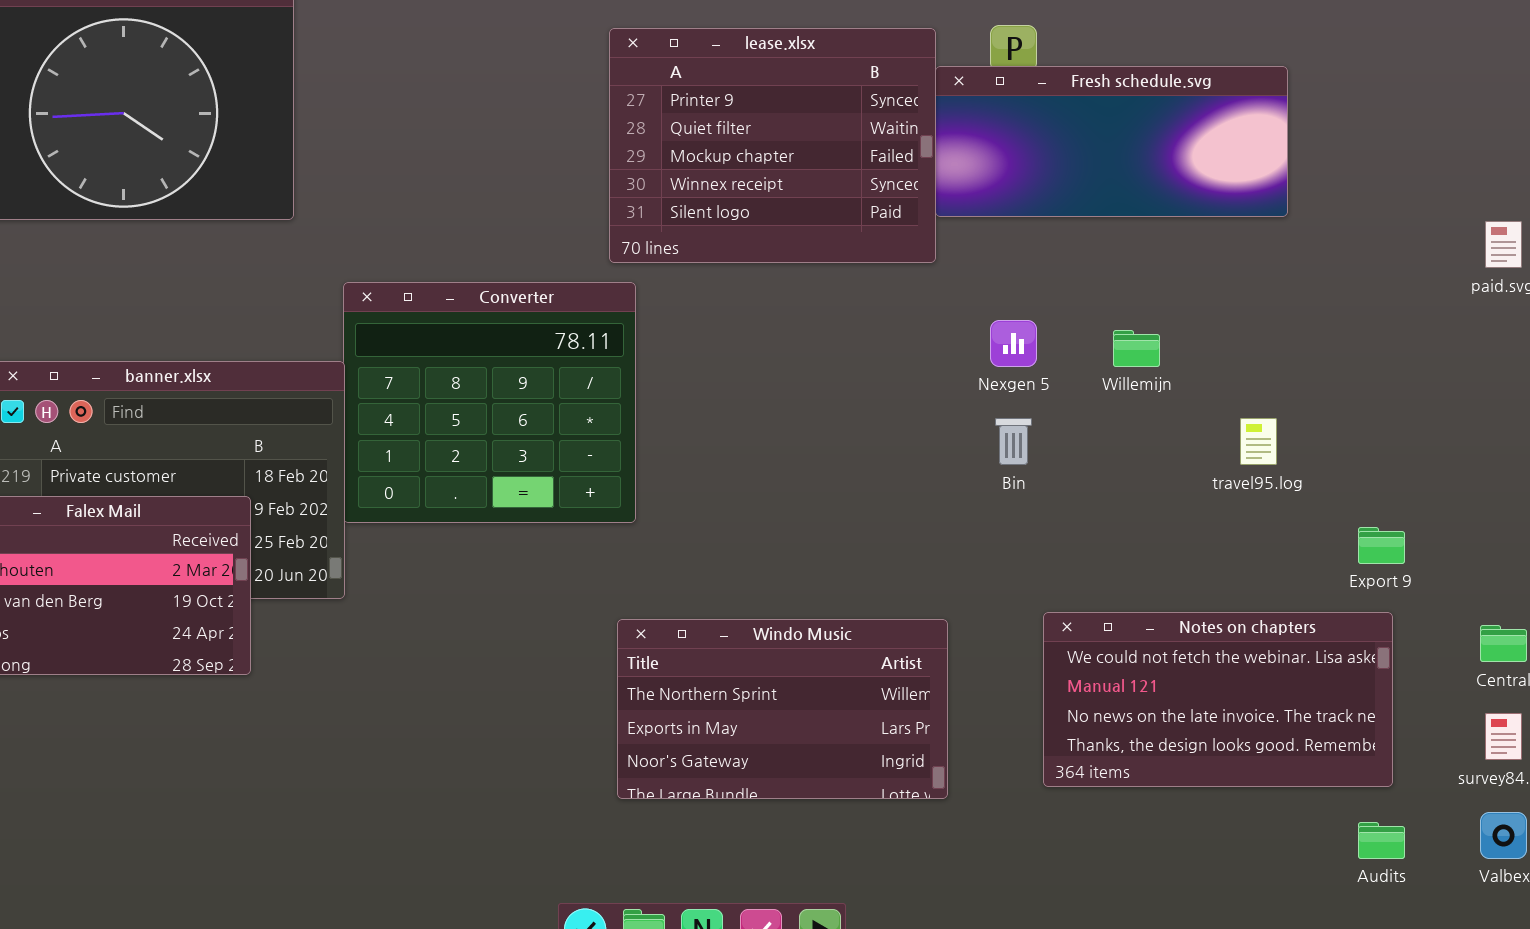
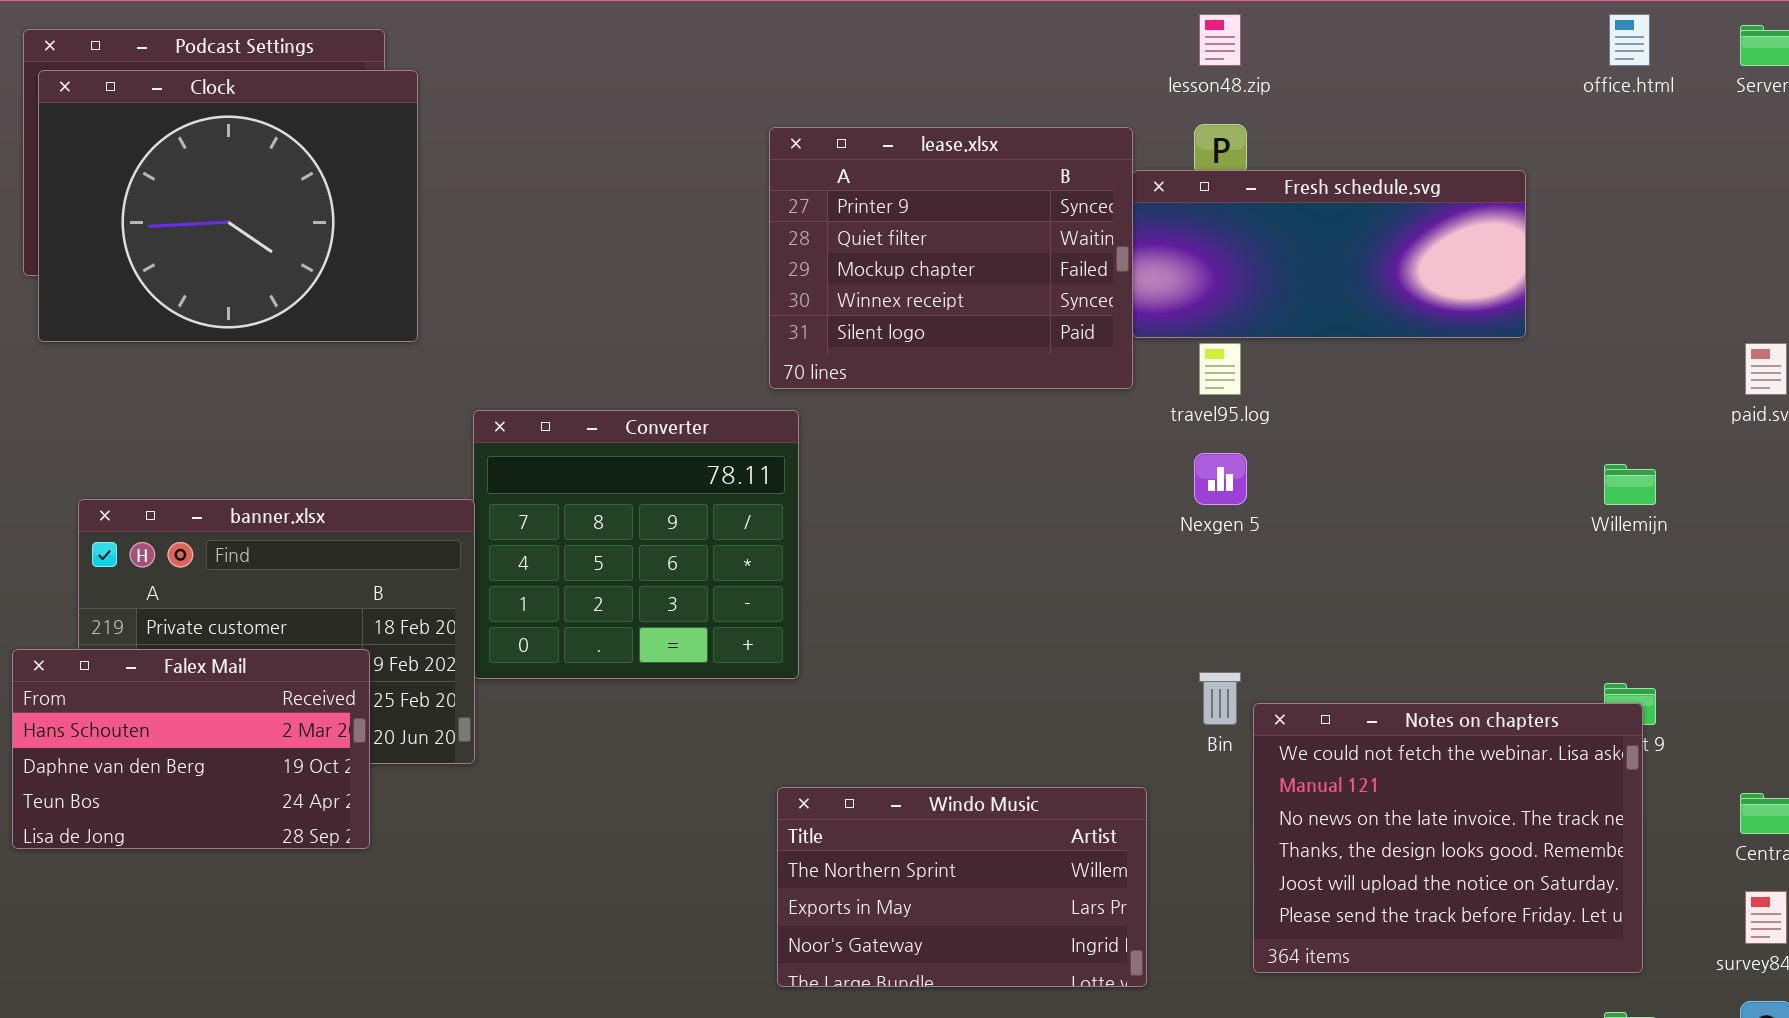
Willemijn: [1113,330,1160,367] -> [1604,464,1656,505], moved
Bin: [995,418,1032,465] -> [1199,672,1241,725], moved
travel95.log: [1240,418,1277,465] -> [1199,343,1241,395], moved
Notes on chapters: [1043,612,1393,787] -> [1253,703,1643,973], resized

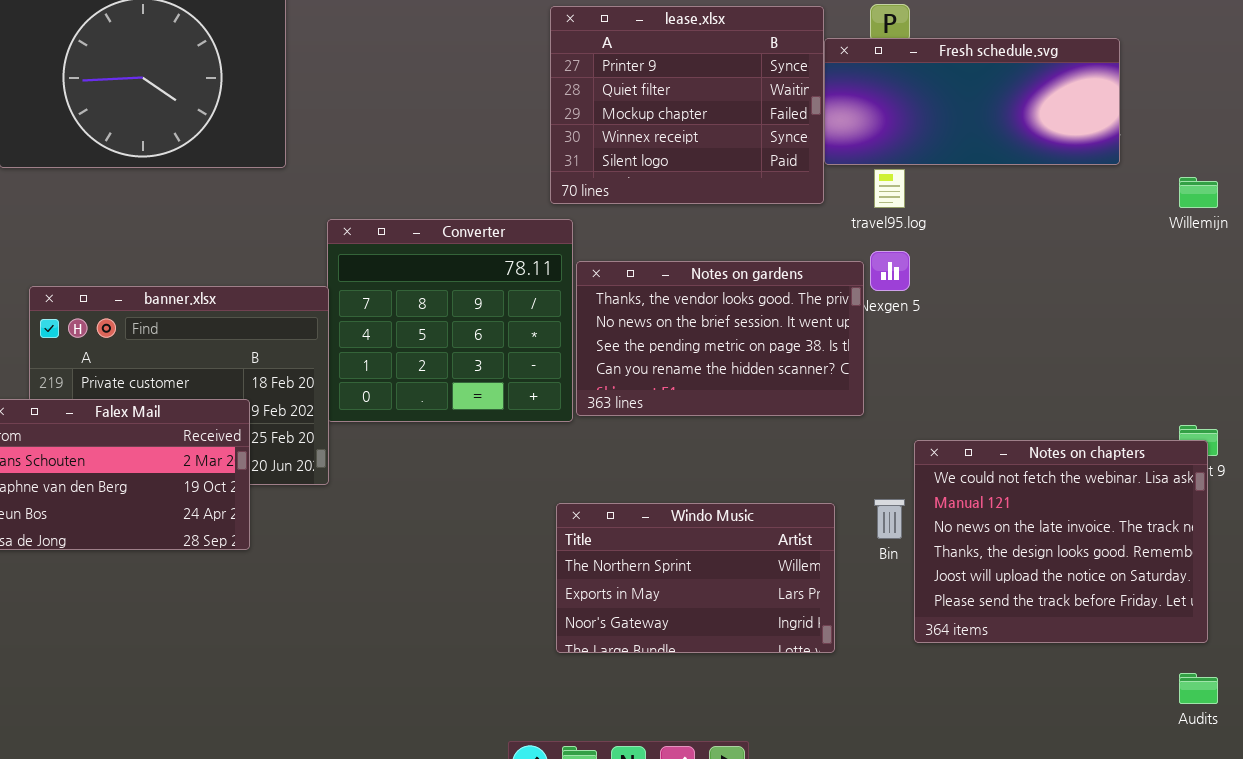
Willemijn: [1604,464,1656,505] -> [1179,177,1218,208], moved
Notes on gardens: none -> [576,261,864,416], opened
Bin: [1199,672,1241,725] -> [874,499,905,539], moved

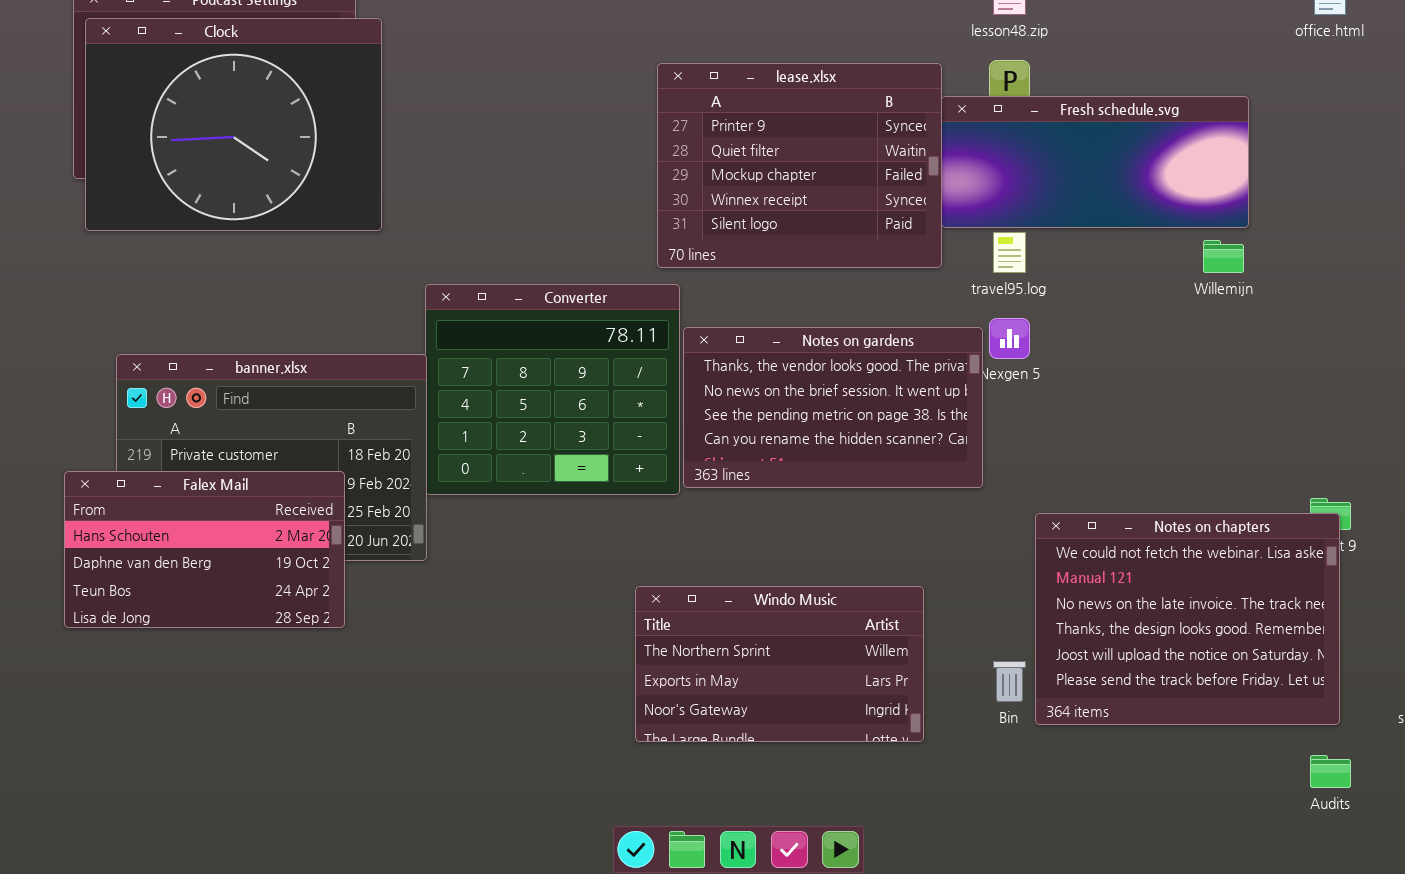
Willemijn: [1179,177,1218,208] -> [1203,240,1244,273], moved
Bin: [874,499,905,539] -> [993,661,1026,702], moved
Windo Music: [556,503,835,653] -> [635,586,924,742], moved

